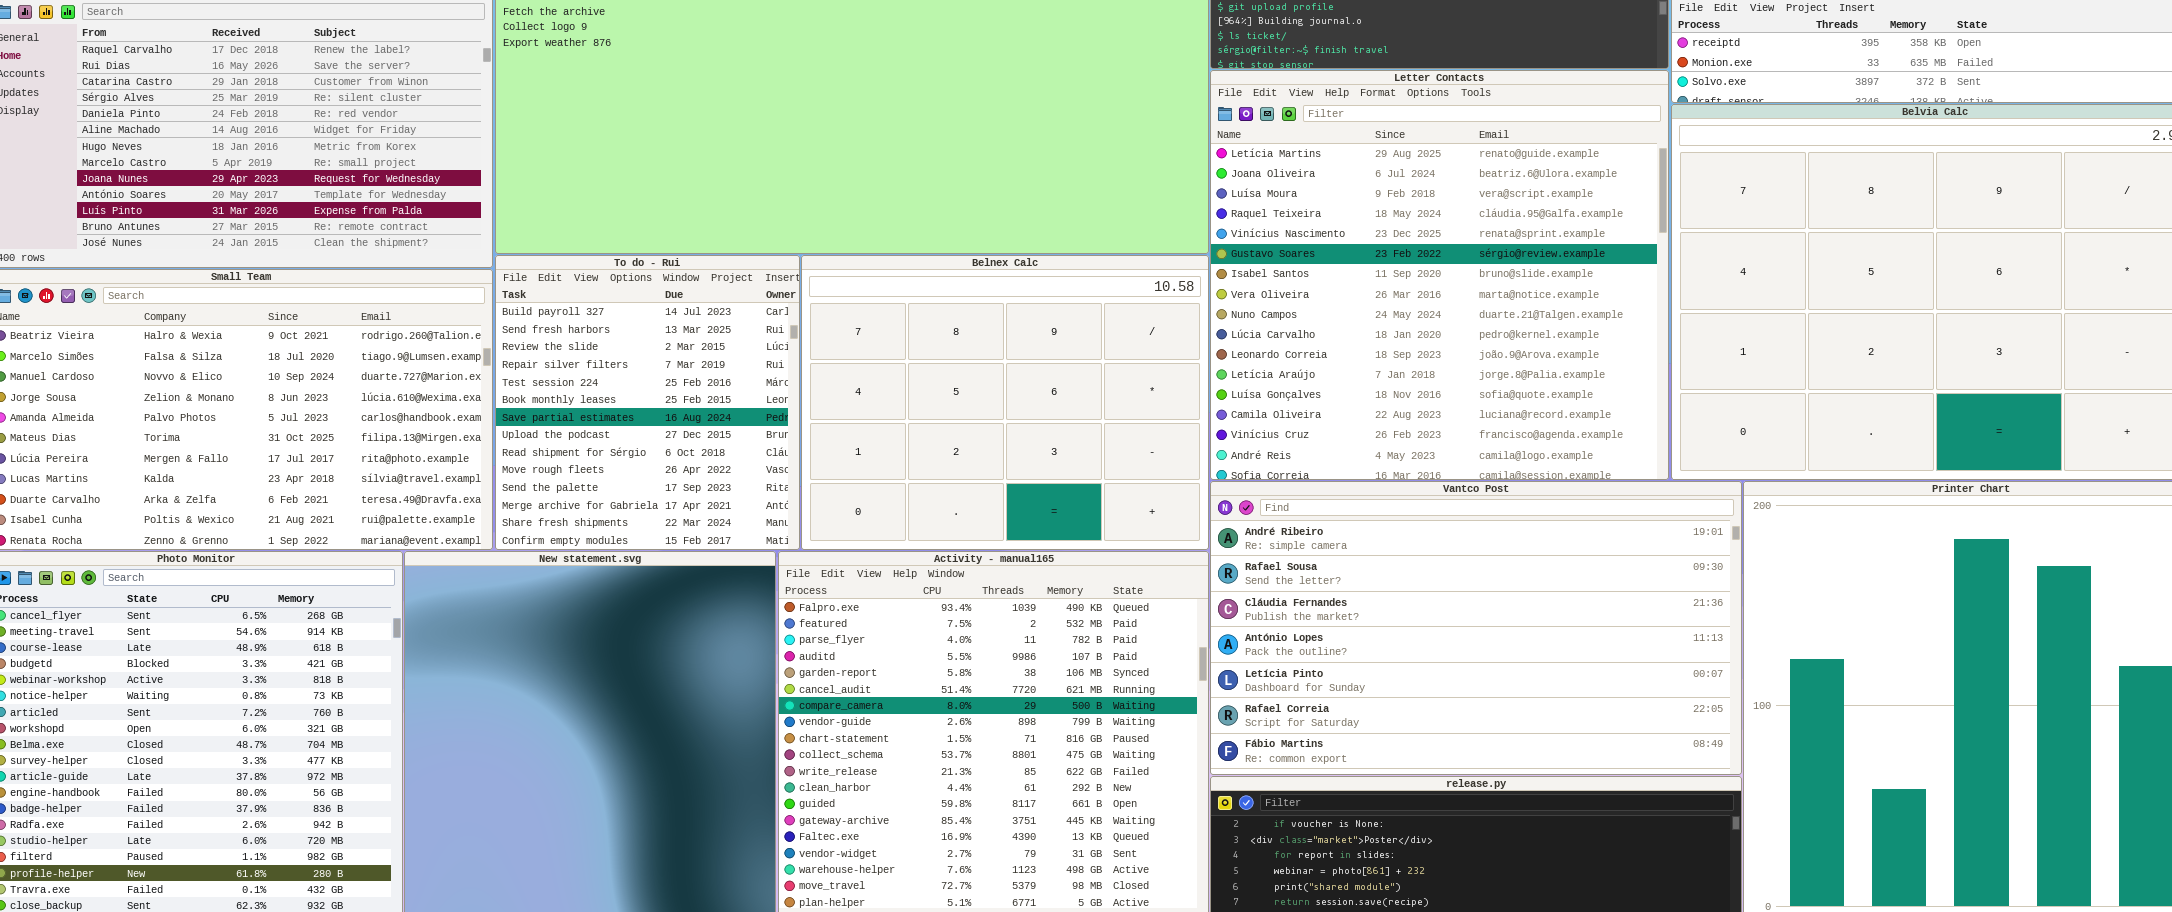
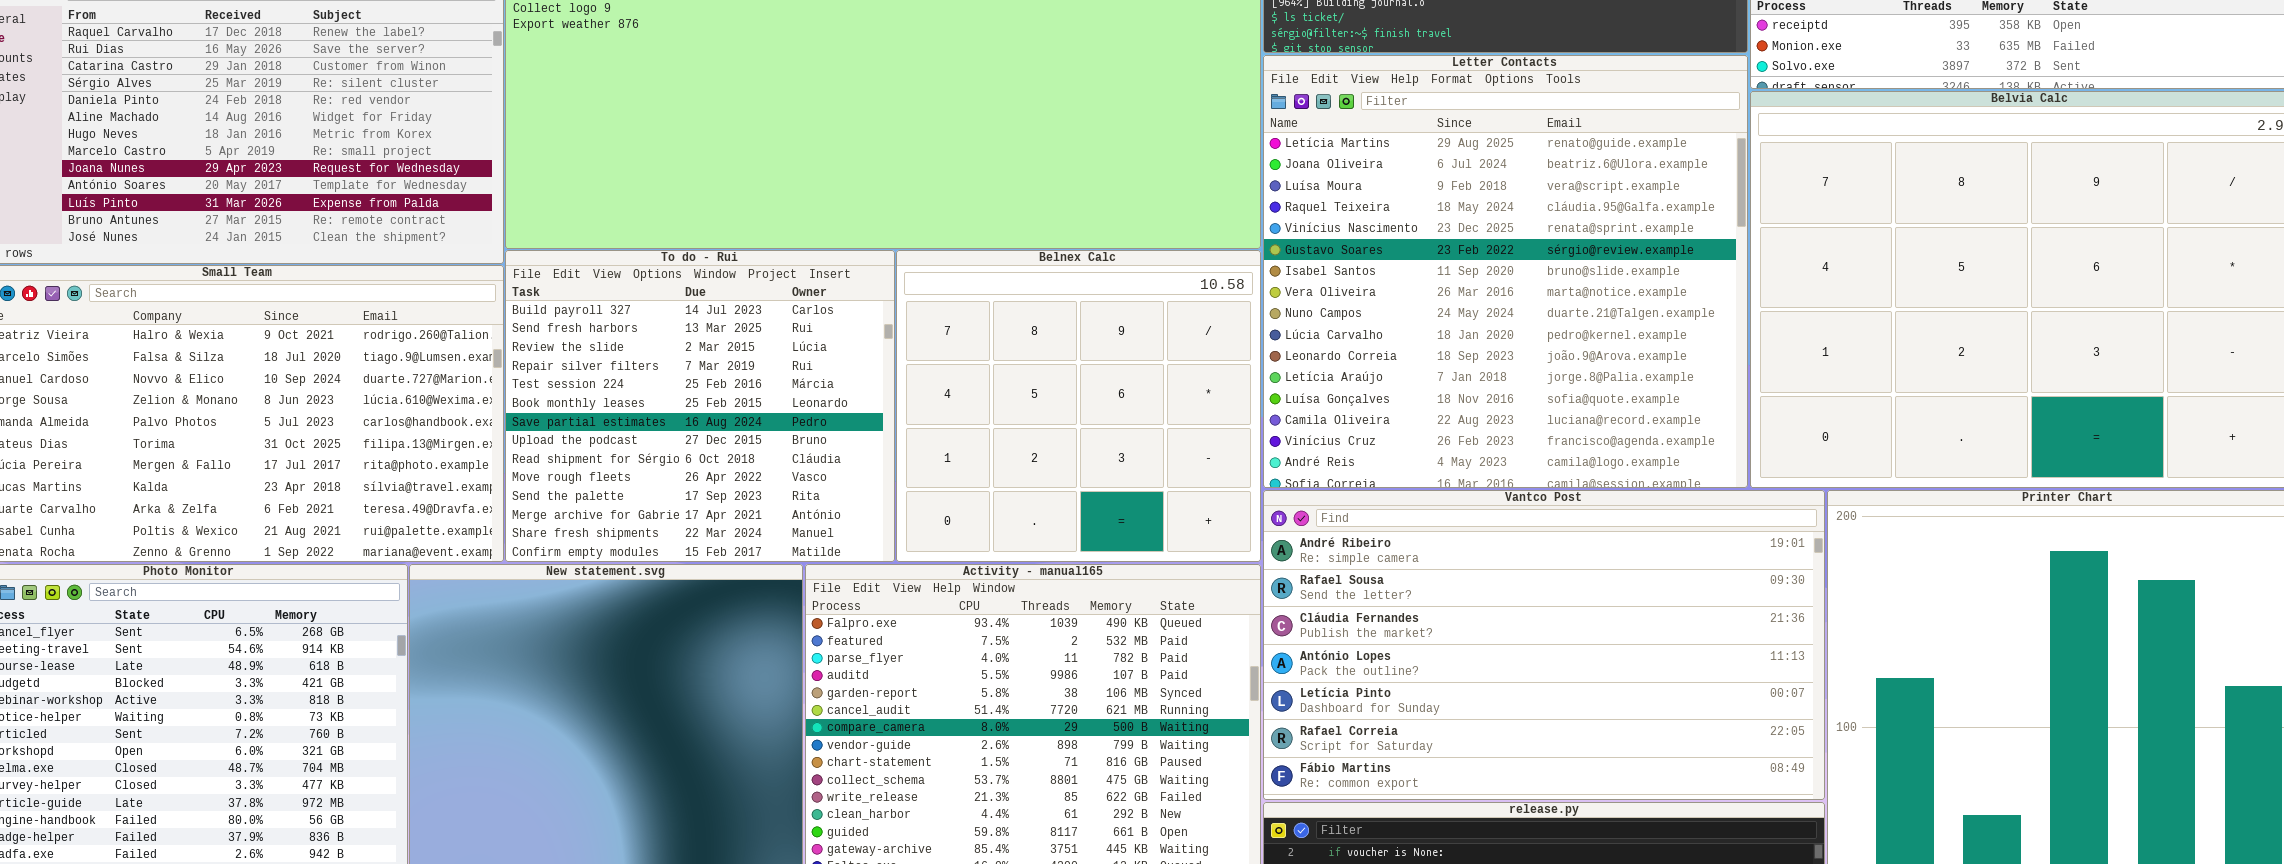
To do - Rui: [495,255,800,550] -> [505,250,895,562], resized
Belnex Calc: [801,255,1209,550] -> [896,250,1261,562], resized

